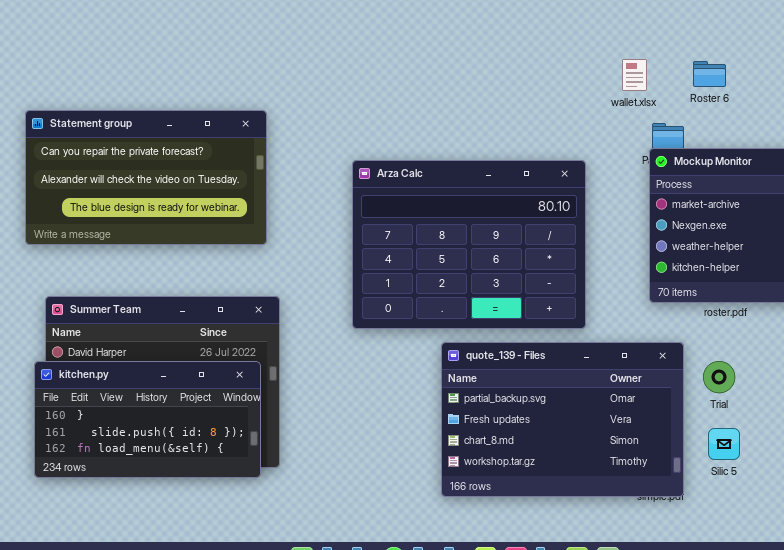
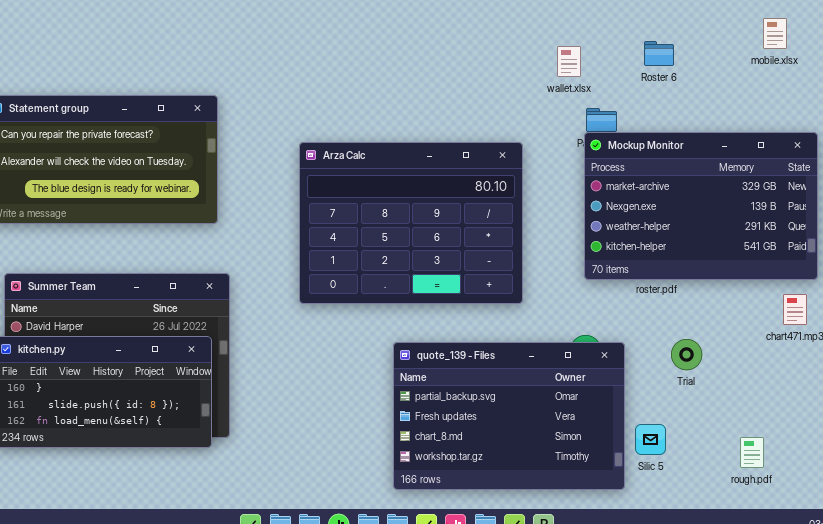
Roster 6: [693,61,726,87] -> [644,41,674,66], moved
quote_139 - Files: [441,342,684,497] -> [393,342,625,490], moved
Trial: [703,361,735,393] -> [671,339,702,370], moved
Silic 5: [708,428,740,460] -> [635,424,666,455], moved

